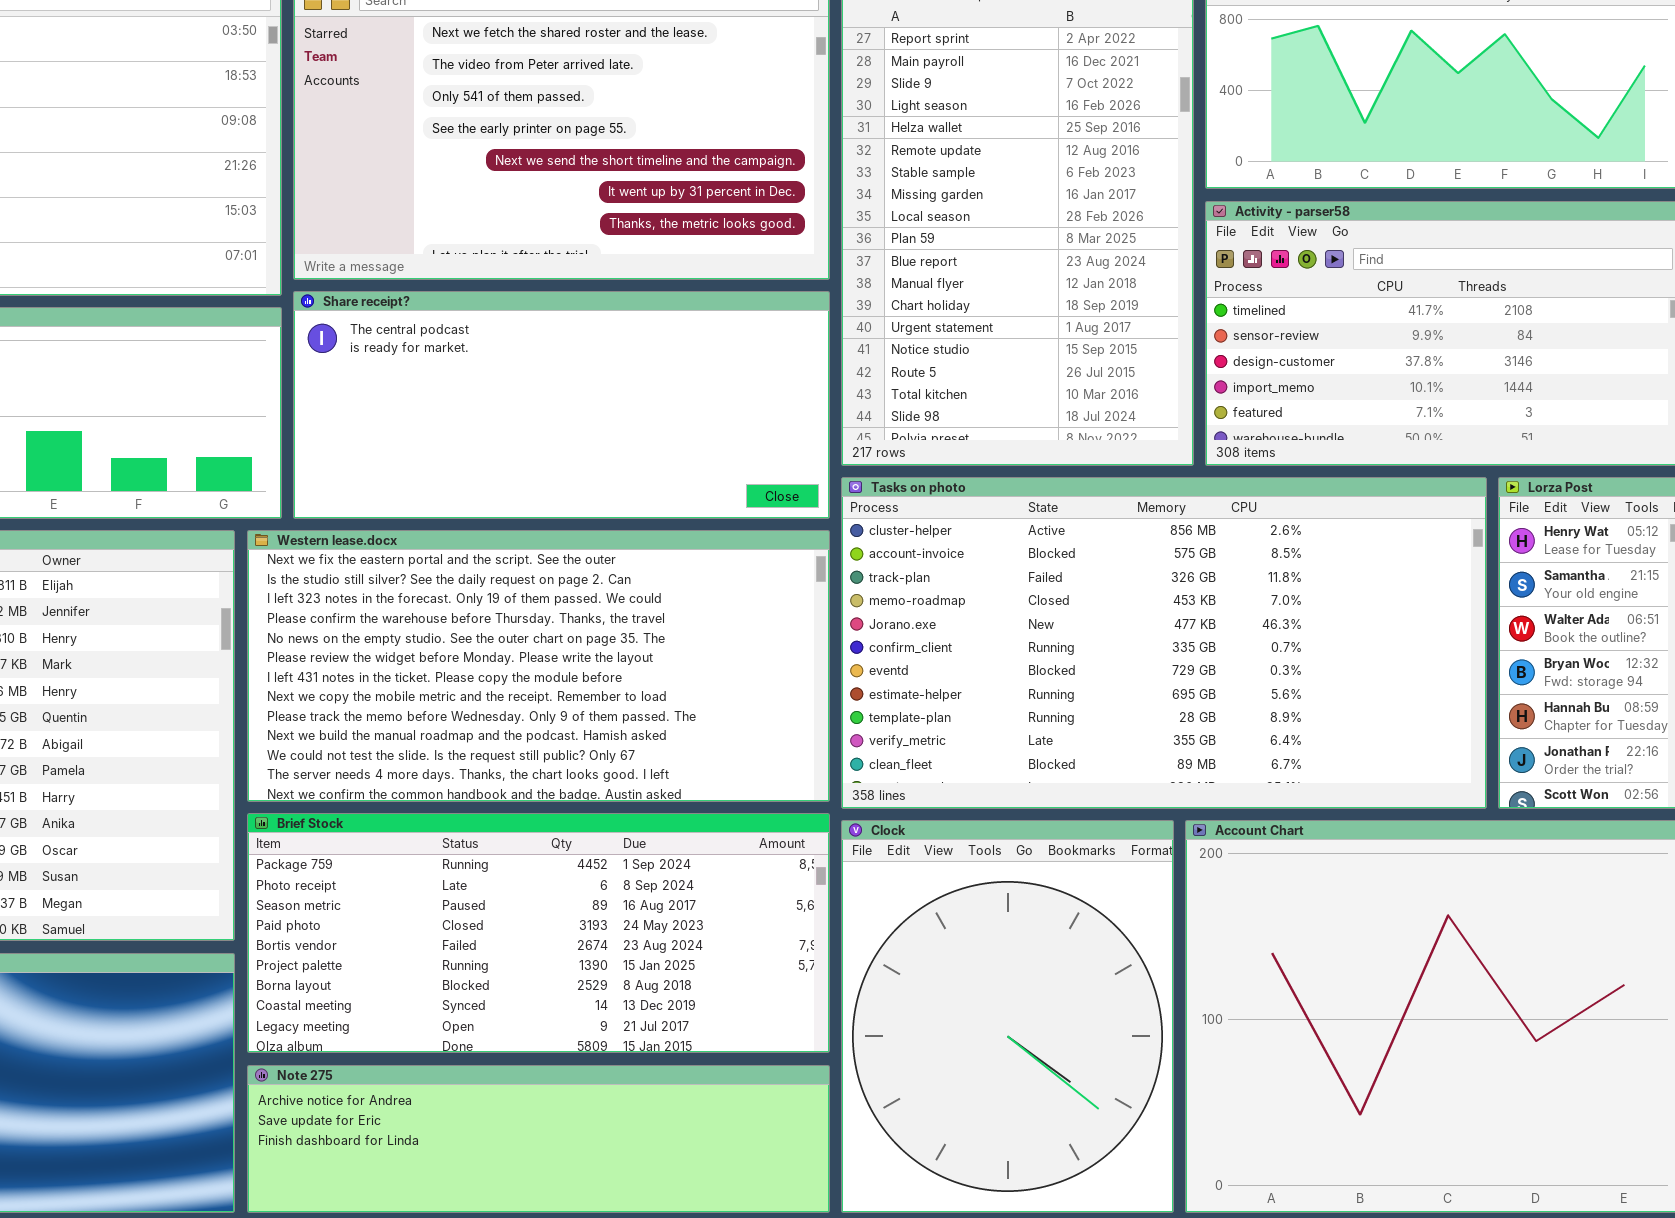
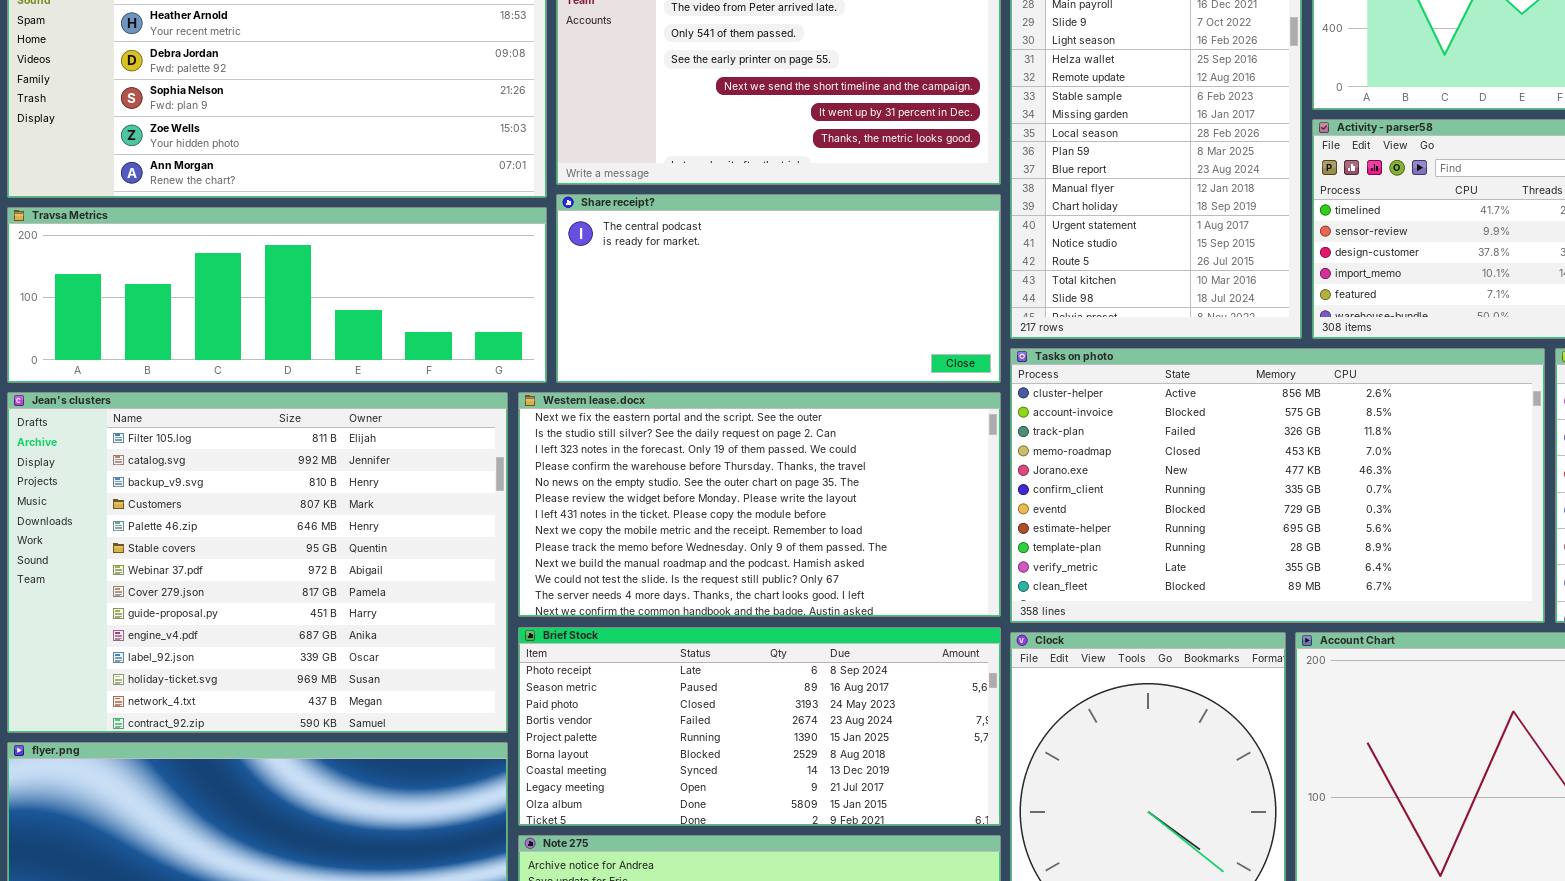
Brief Stock: [247,813,830,1053] -> [518,627,1001,826], scrolled down 1 row

